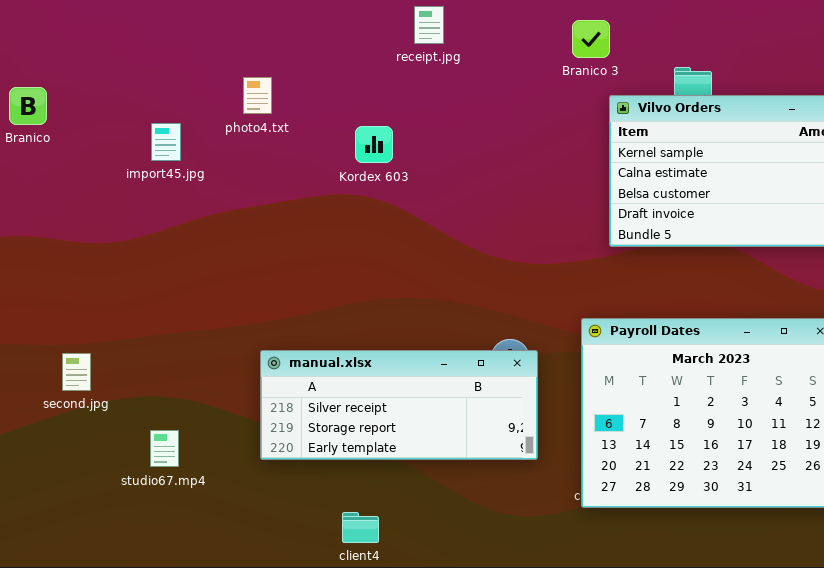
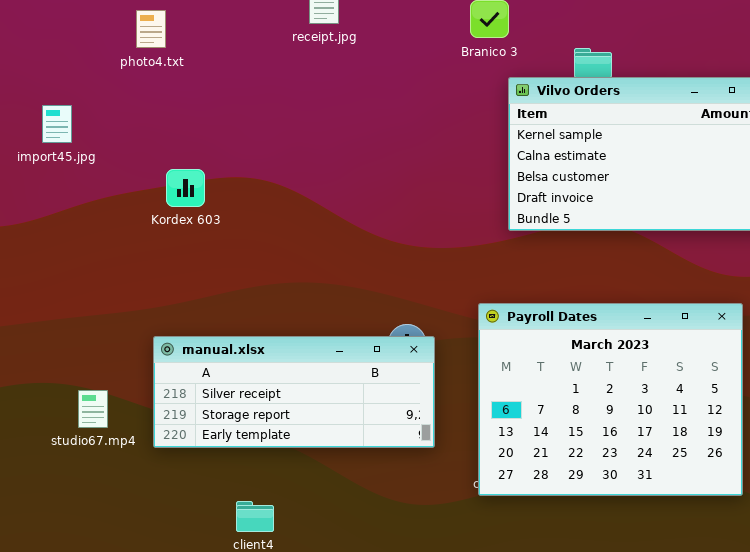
photo4.txt: [243,77,272,114] -> [136,10,166,48], moved
Kordex 603: [355,126,393,163] -> [166,169,205,207], moved
studio67.mp4: [150,430,179,467] -> [78,390,108,428], moved

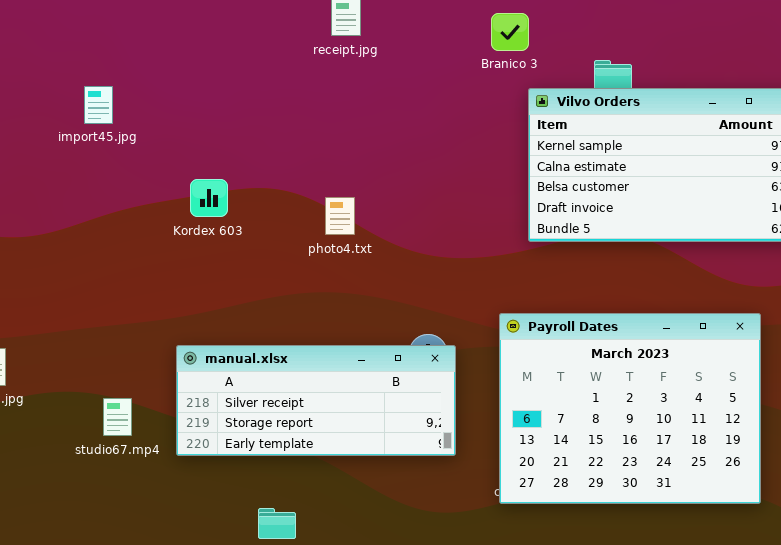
photo4.txt: [136,10,166,48] -> [325,197,355,235], moved
import45.jpg: [42,105,72,143] -> [84,86,113,124], moved

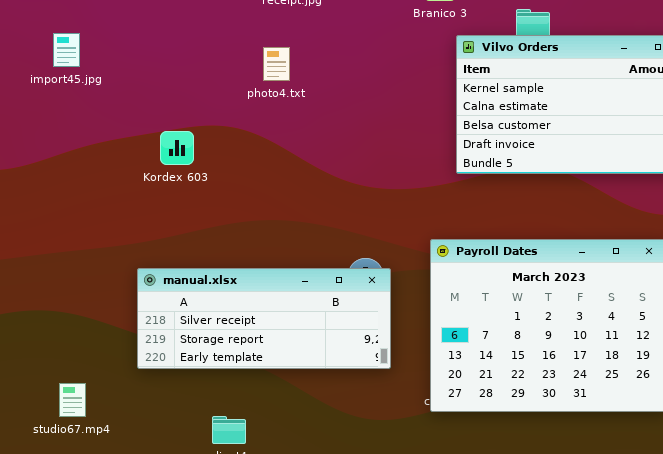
Kordex 603: [190,179,228,217] -> [160,131,194,165], moved
photo4.txt: [325,197,355,235] -> [263,47,290,81], moved
studio67.mp4: [103,398,132,436] -> [59,383,86,417], moved

